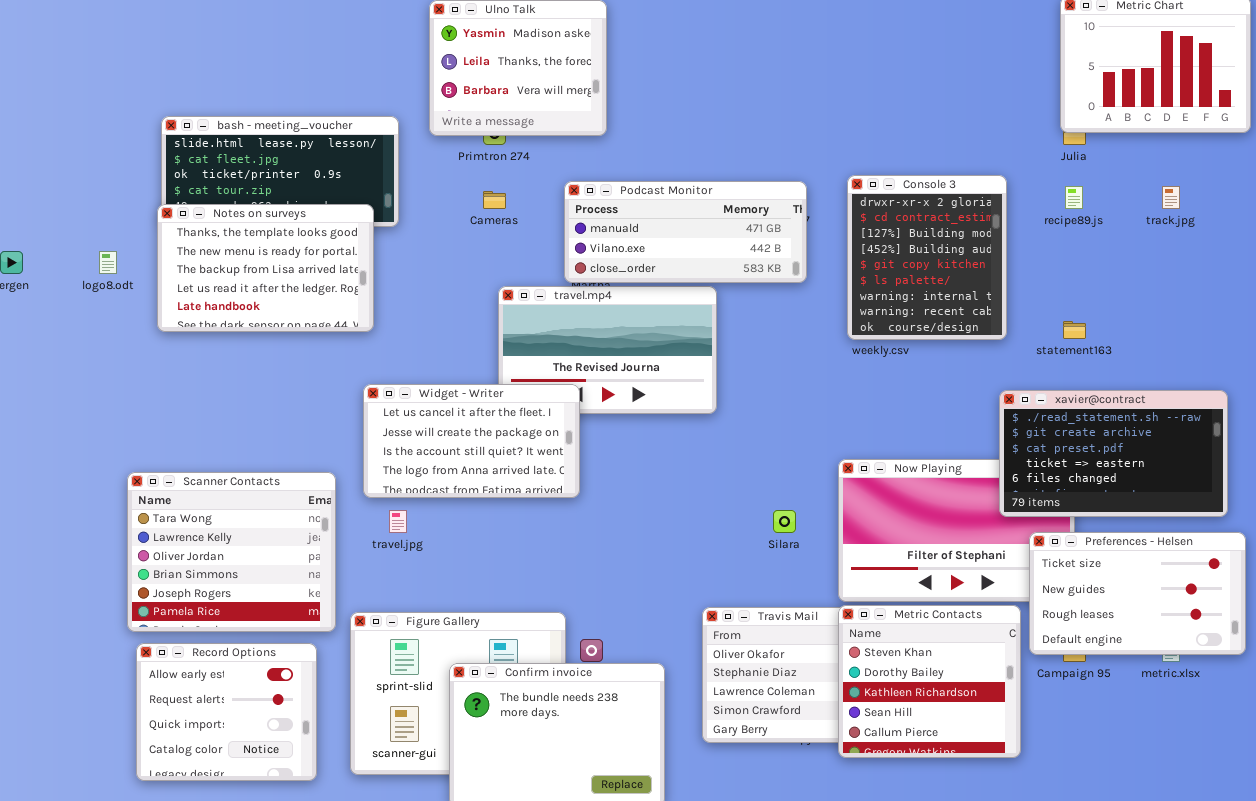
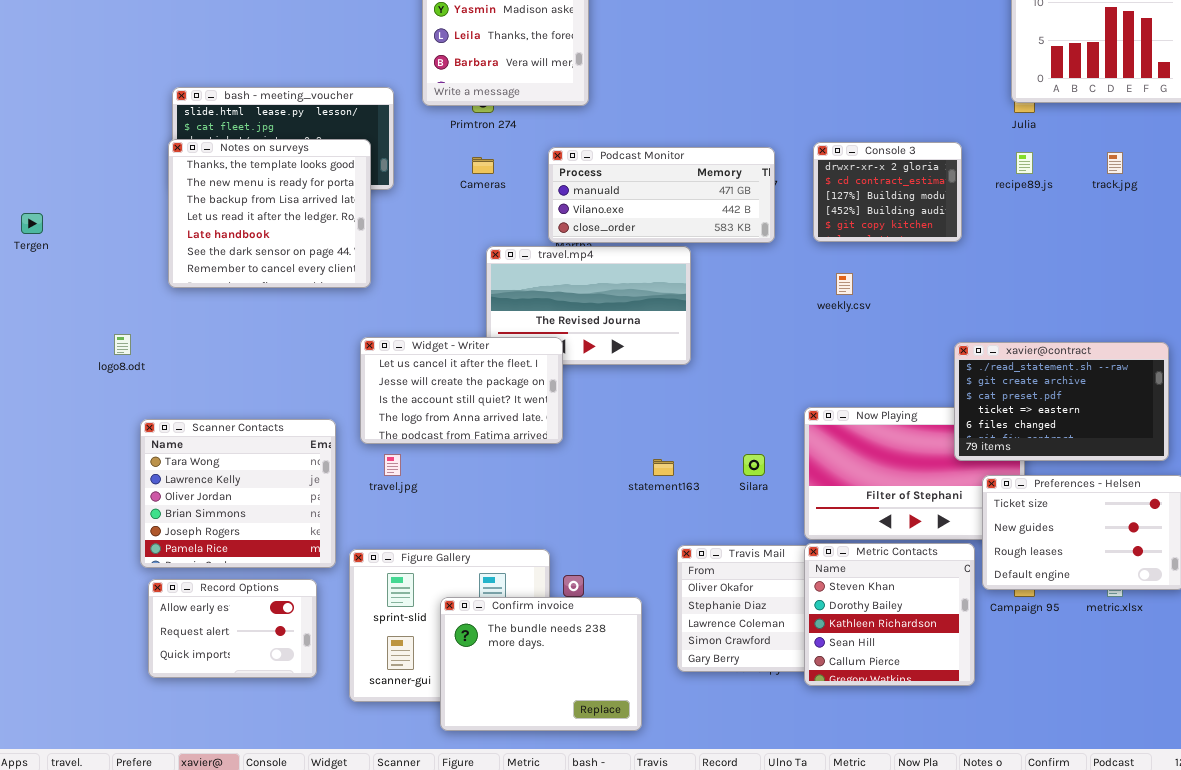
Console 3: [847,175,1007,340] -> [813,142,962,242], resized
Notes on surveys: [157,204,374,332] -> [168,139,371,288], resized
logo8.odt: [99,251,117,274] -> [114,334,131,355], moved
statement163: [1063,321,1086,339] -> [653,459,674,476], moved
Record Options: [136,643,317,781] -> [148,579,317,678], resized

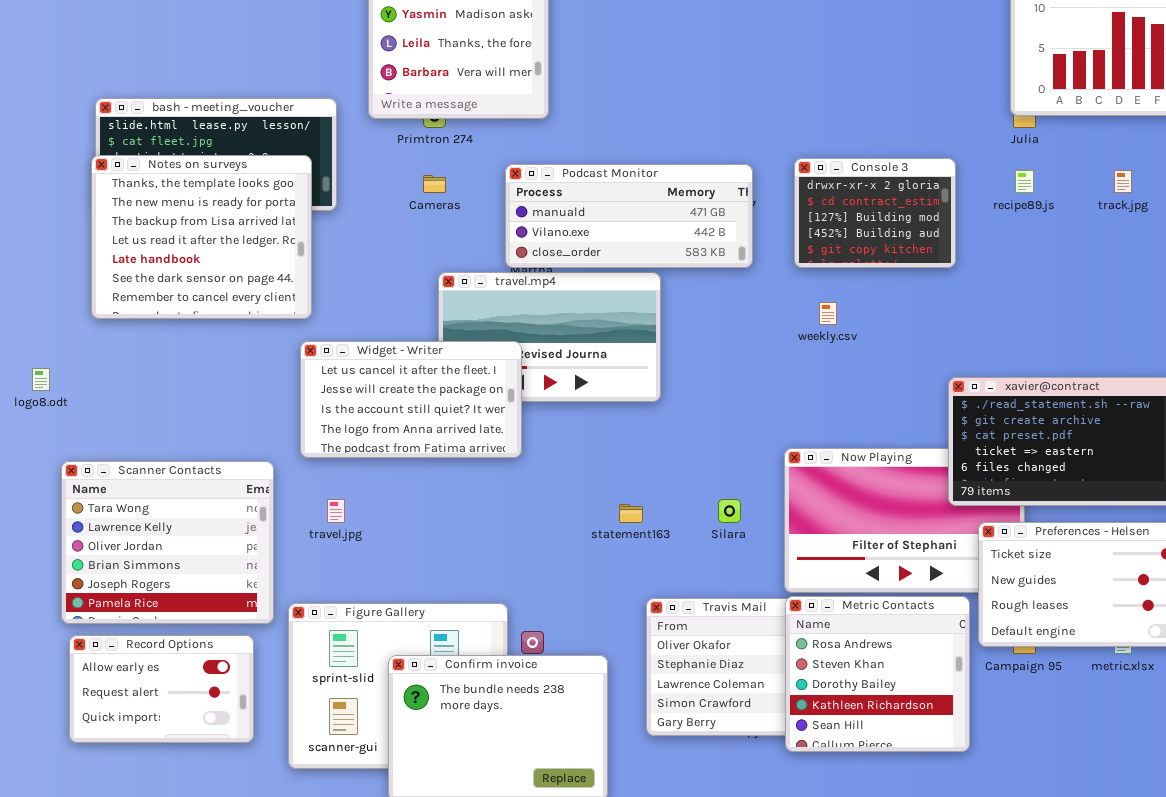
Widget - Writer: [360,337,563,444] -> [300,341,522,458], moved
Metric Contacts: [804,543,975,686] -> [785,596,970,752], scrolled up 1 row

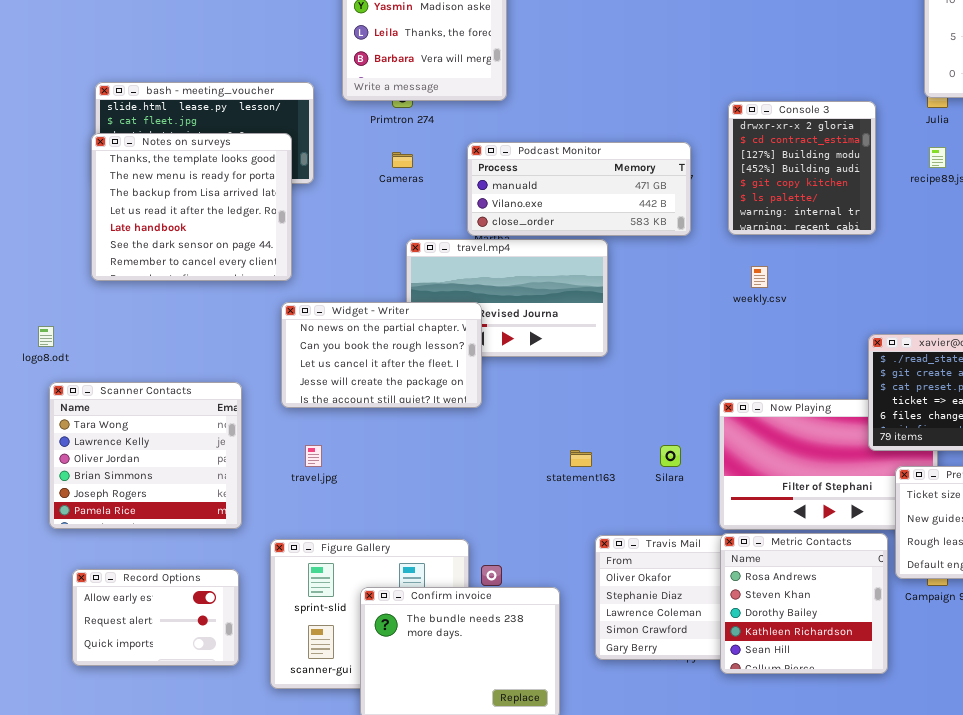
Console 3: [794,158,956,268] -> [728,101,876,235], resized
Widget - Writer: [300,341,522,458] -> [281,302,482,408], scrolled up 2 rows
Scanner Contacts: [61,461,274,624] -> [49,382,242,529], moved

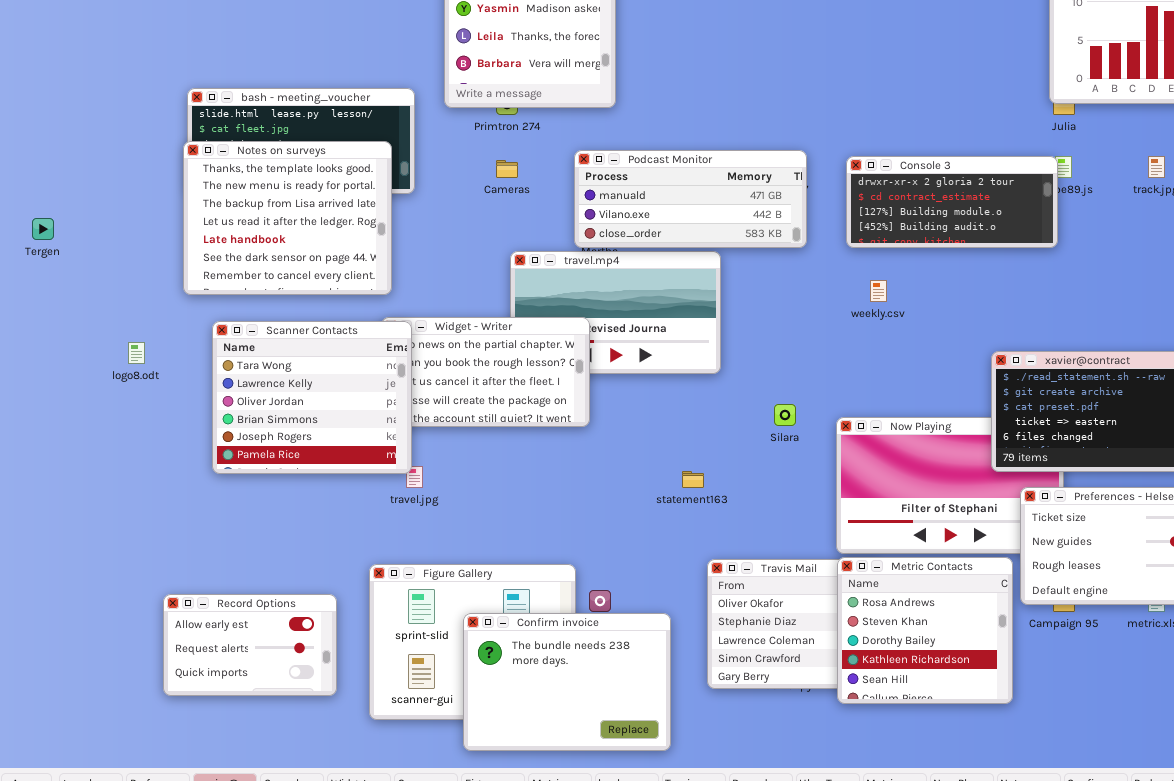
Console 3: [728,101,876,235] -> [846,156,1058,248], resized
Scanner Contacts: [49,382,242,529] -> [212,321,412,474], moved
Silara: [660,445,681,467] -> [774,404,796,426], moved

